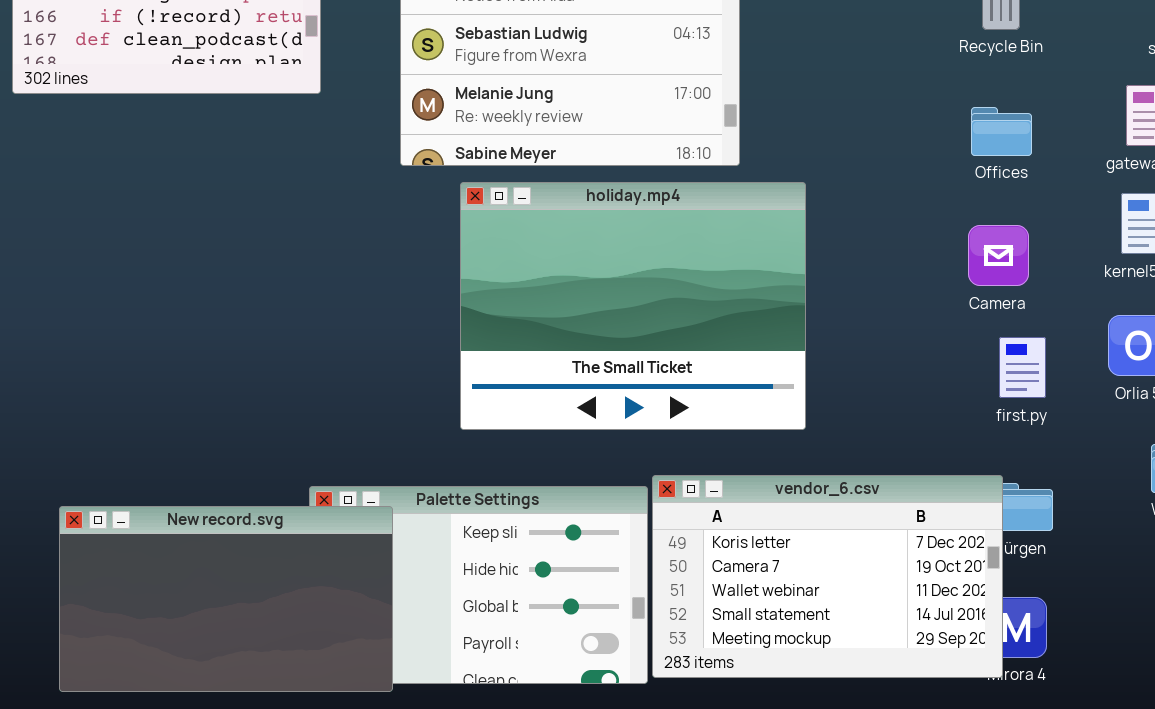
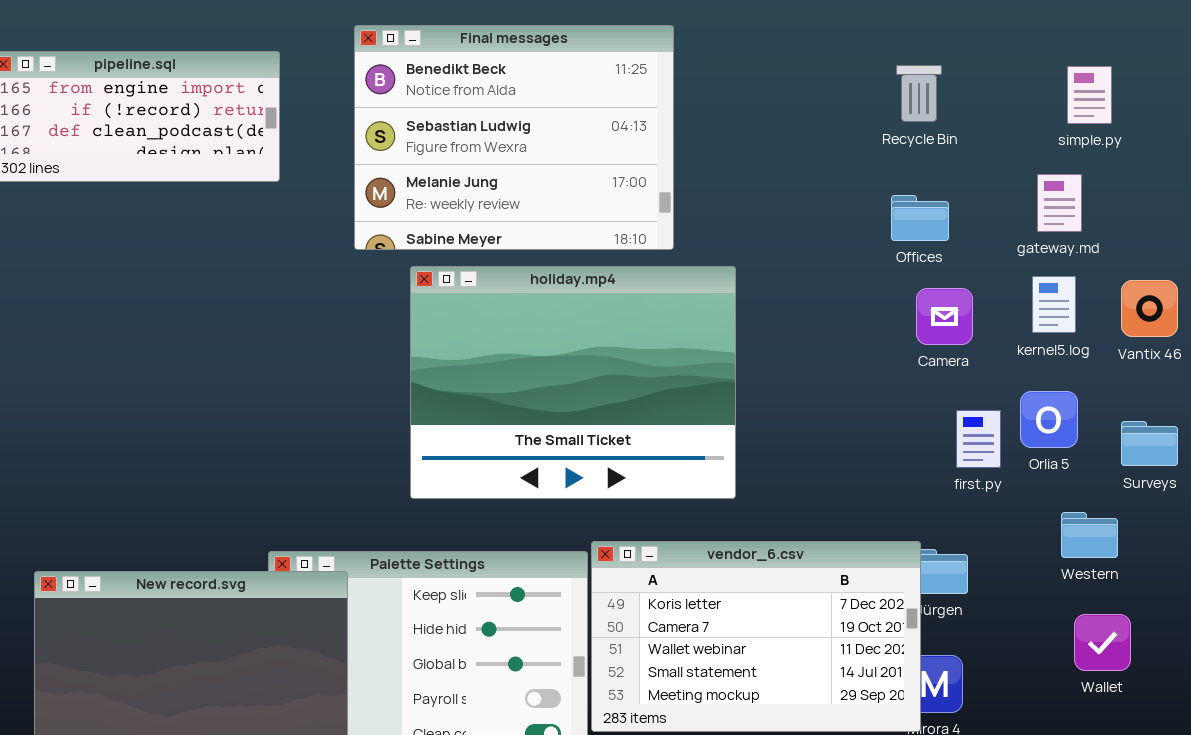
Camera: [968,225,1029,286] -> [916,288,973,345], moved
first.py: [999,337,1046,398] -> [956,410,1001,468], moved

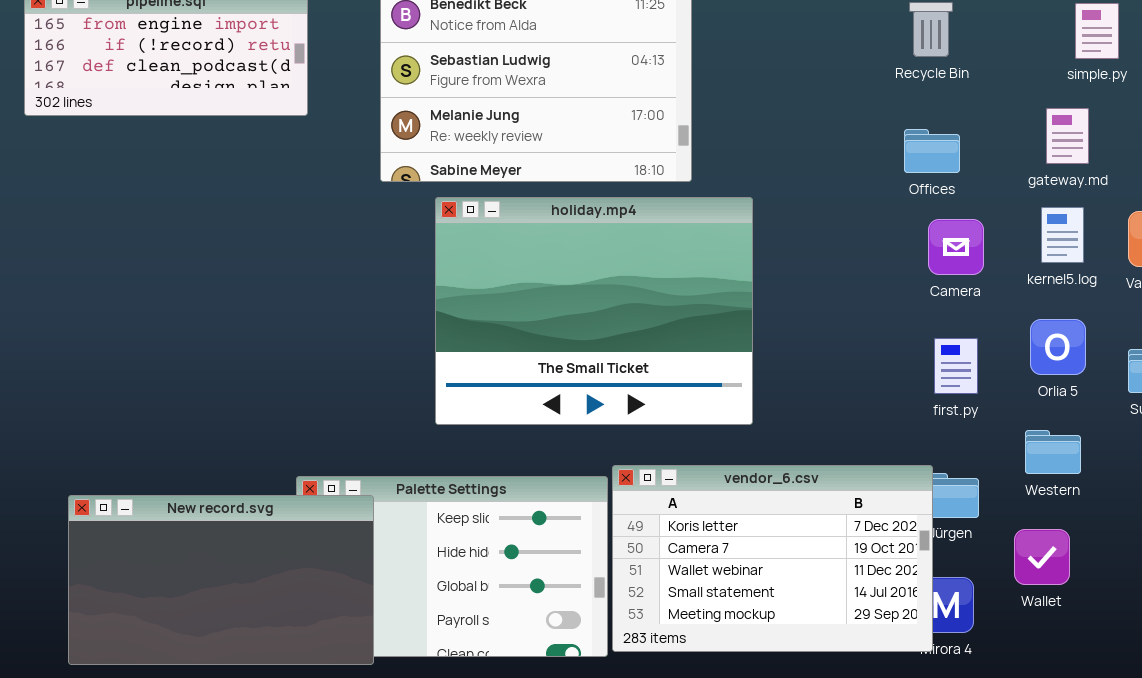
first.py: [956,410,1001,468] -> [934,338,978,394], moved
Western: [1061,512,1118,558] -> [1025,430,1081,474], moved
Wallet: [1074,614,1131,671] -> [1014,529,1070,585], moved

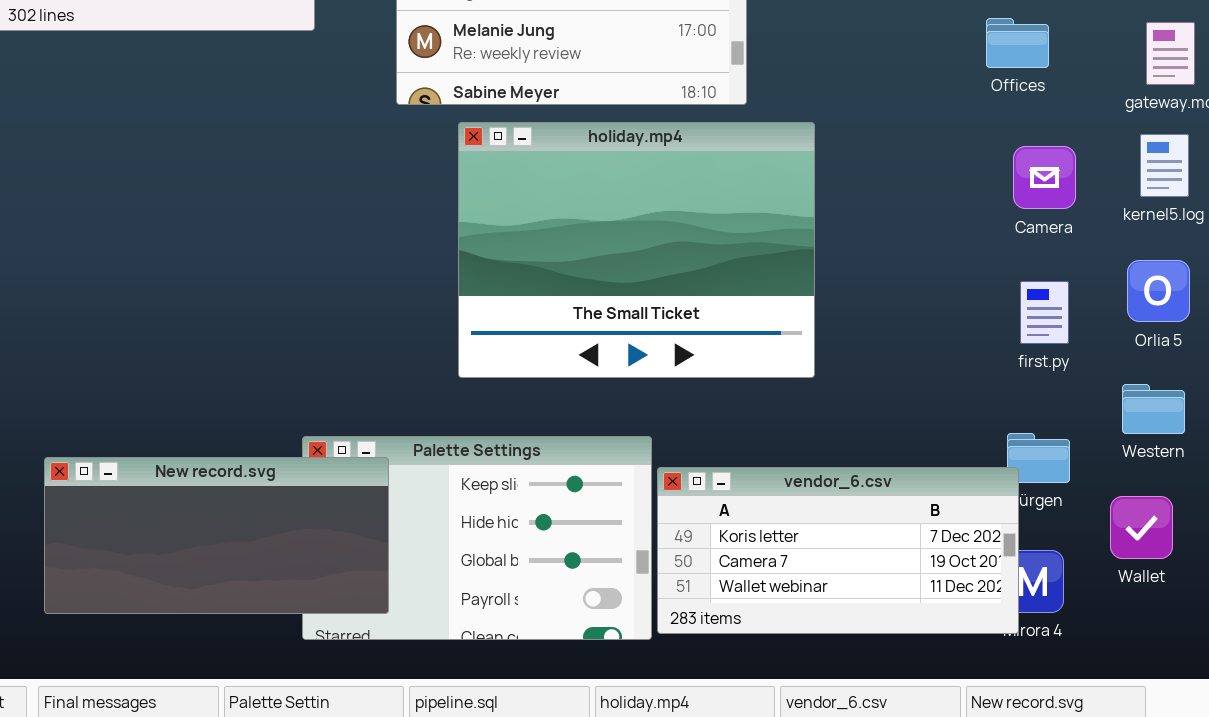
Offices: [904,129,960,173] -> [986,18,1049,68], moved
vendor_6.csv: [612,465,933,652] -> [657,467,1019,634], resized
New record.svg: [68,495,374,665] -> [44,457,389,614], resized

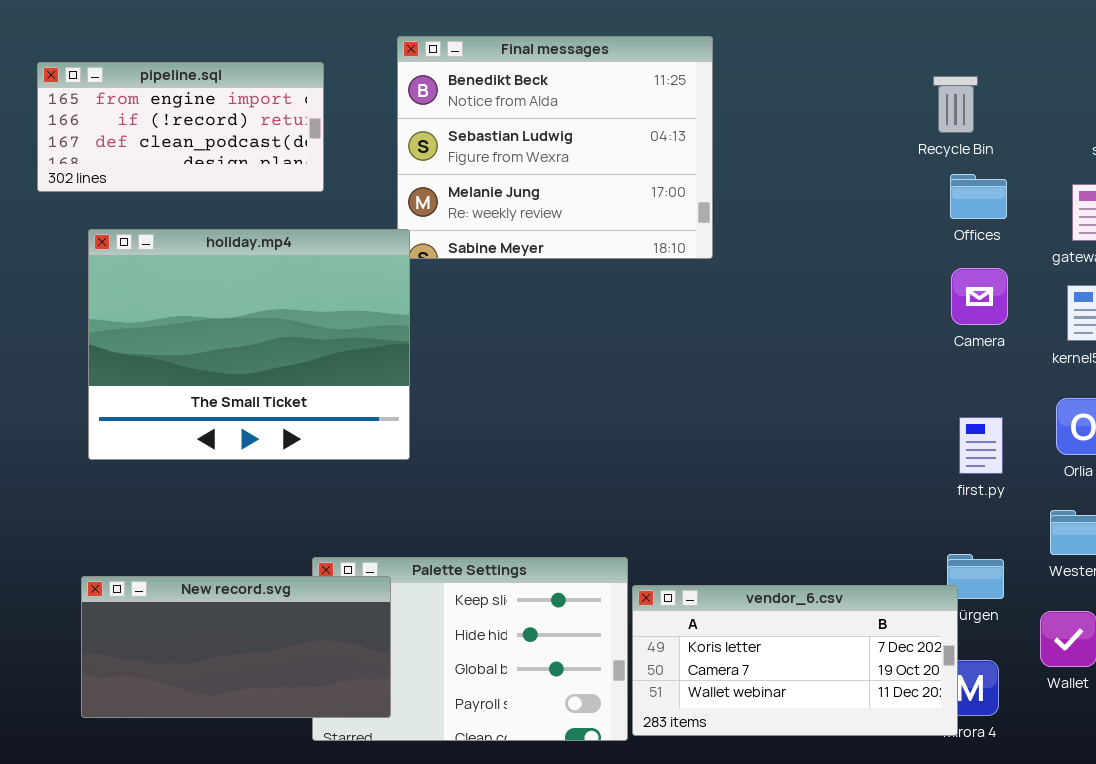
Offices: [986,18,1049,68] -> [950,174,1007,219], moved
holiday.mp4: [458,122,815,378] -> [88,229,410,460], moved
Camera: [1013,146,1076,209] -> [951,268,1008,325], moved

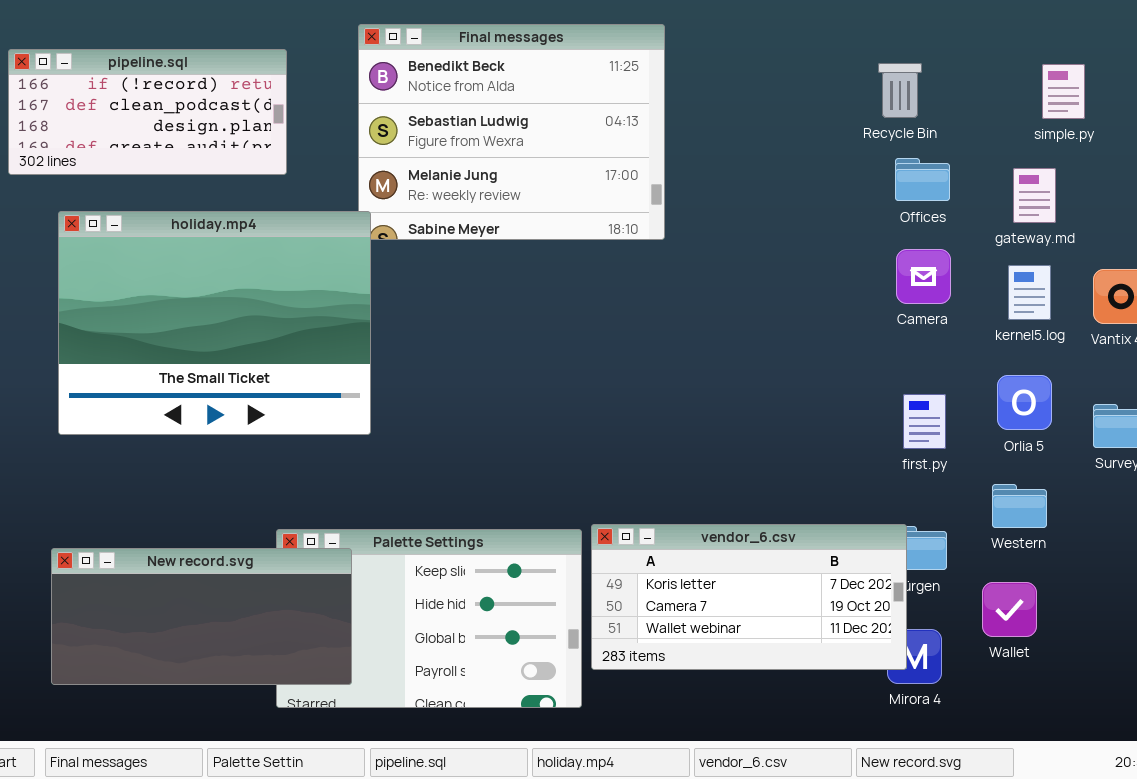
pipeline.sql: [37,62,324,192] -> [8,49,287,175], scrolled down 1 row
vendor_6.csv: [632,585,958,736] -> [591,524,907,670], moved

